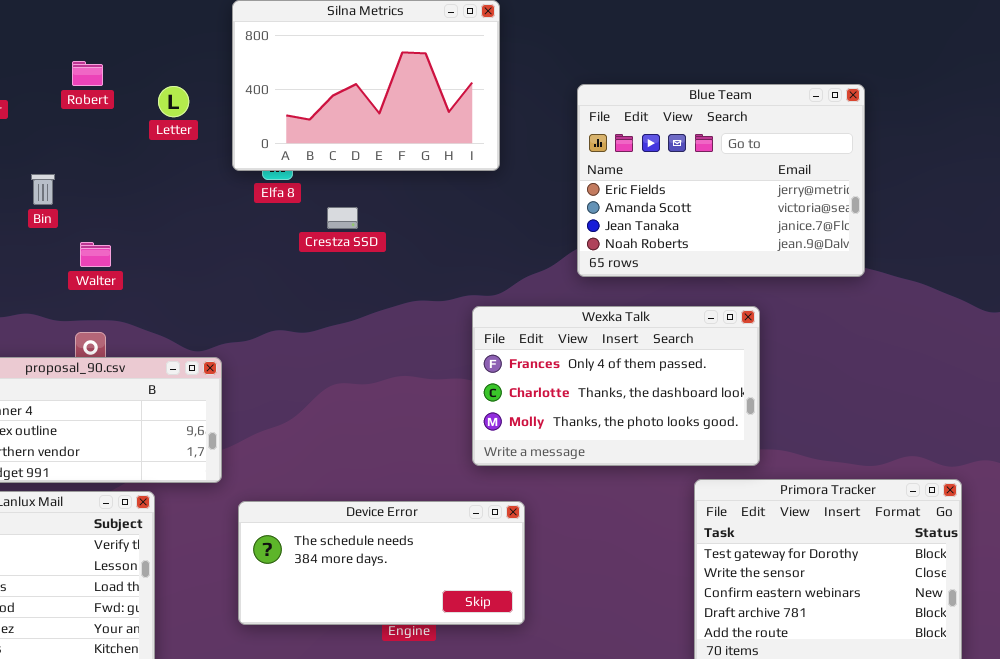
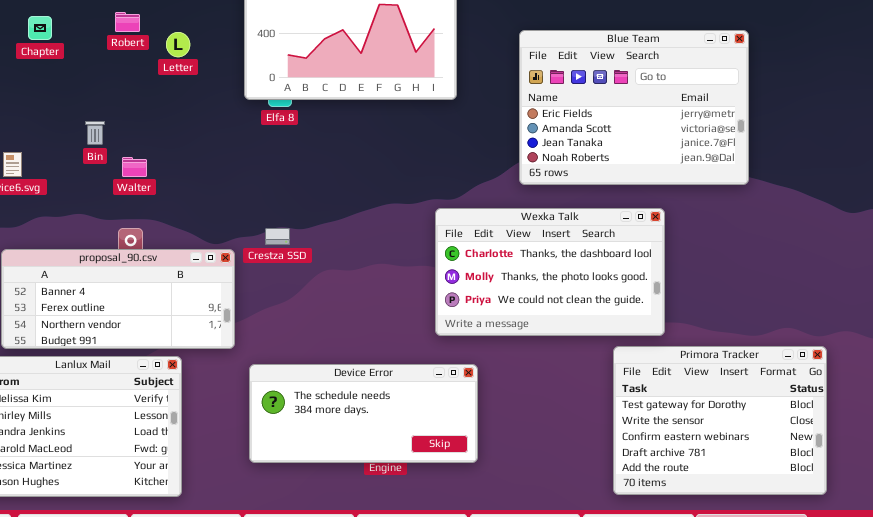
Letter: [158,86,189,117] -> [166,32,190,57], moved
Bin: [31,174,55,205] -> [85,121,105,145], moved
Crestza SSD: [327,207,358,229] -> [265,228,290,245], moved
Wexka Talk: [472,306,760,466] -> [435,208,665,336], scrolled down 1 row

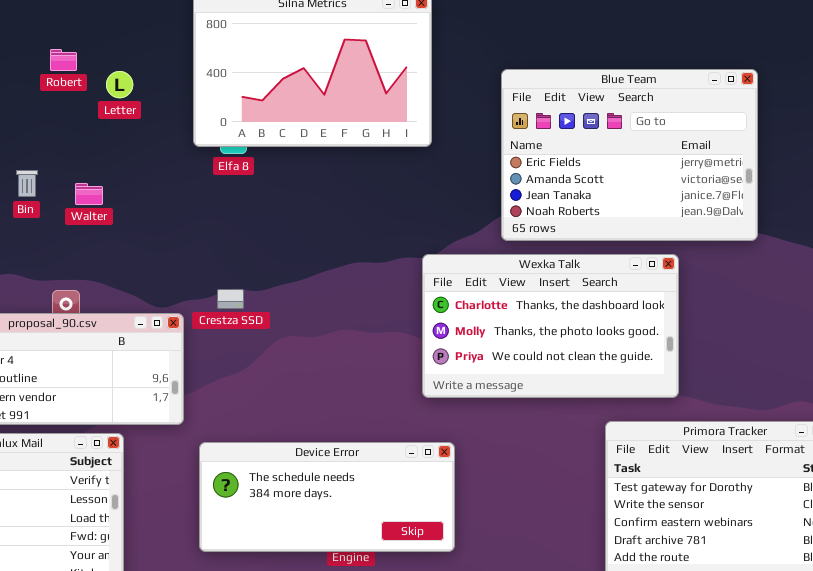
Walter: [122,157,147,177] -> [75,183,103,205], moved
Wexka Talk: [435,208,665,336] -> [422,254,679,398], moved

